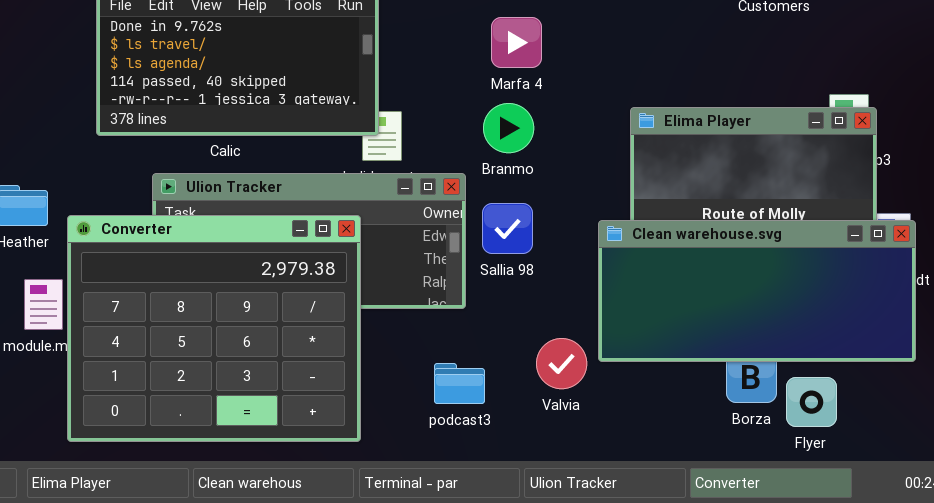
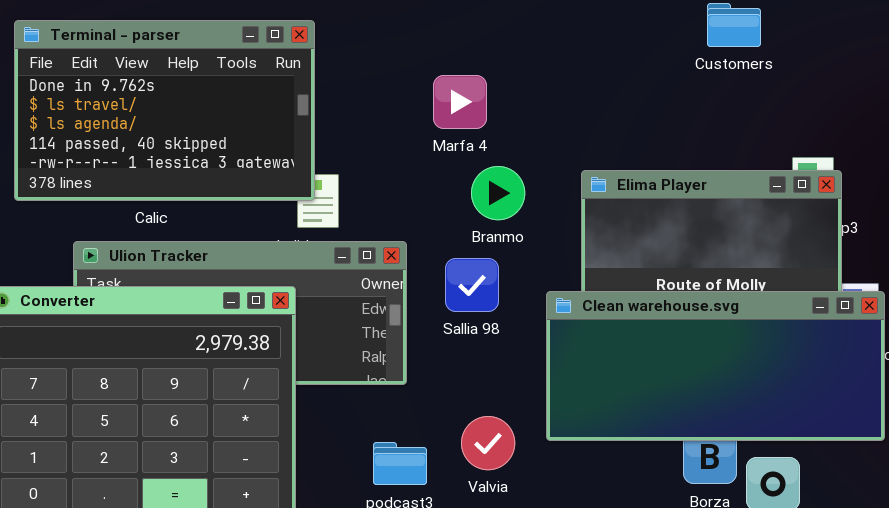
Branmo: [483,103,534,153] -> [471,166,525,220], moved
Sallia 98: [482,203,533,254] -> [445,258,499,312], moved
Valvia: [536,338,587,389] -> [461,416,515,470], moved

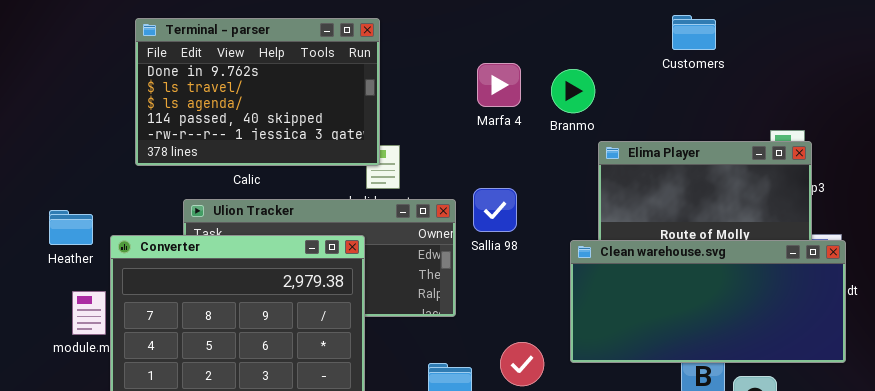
Customers: [707,3,761,47] -> [672,15,716,50], moved
Branmo: [471,166,525,220] -> [551,69,595,113], moved
Sallia 98: [445,258,499,312] -> [473,188,517,232], moved

